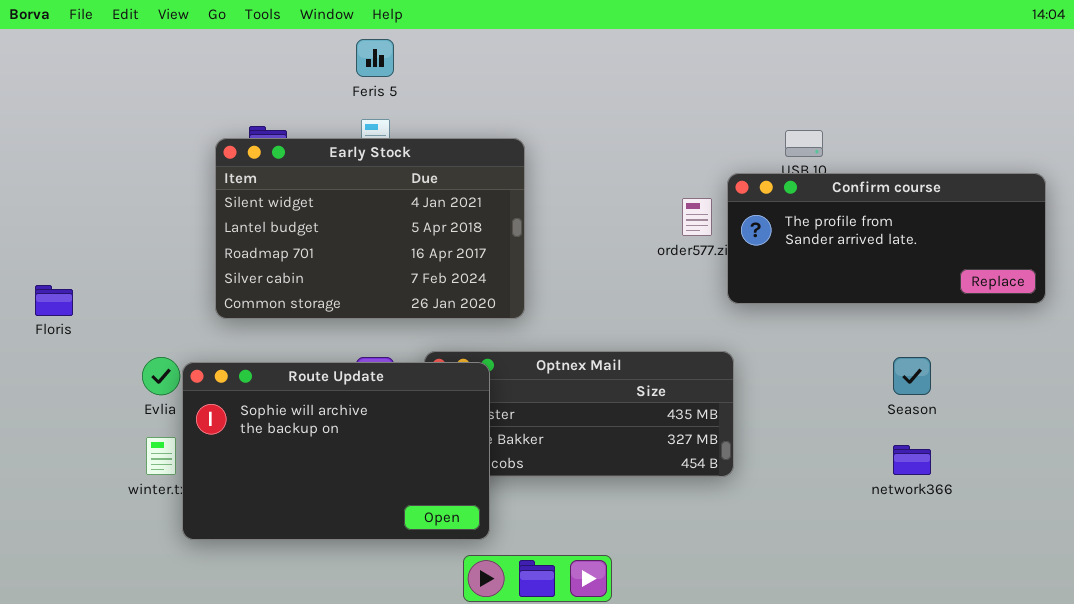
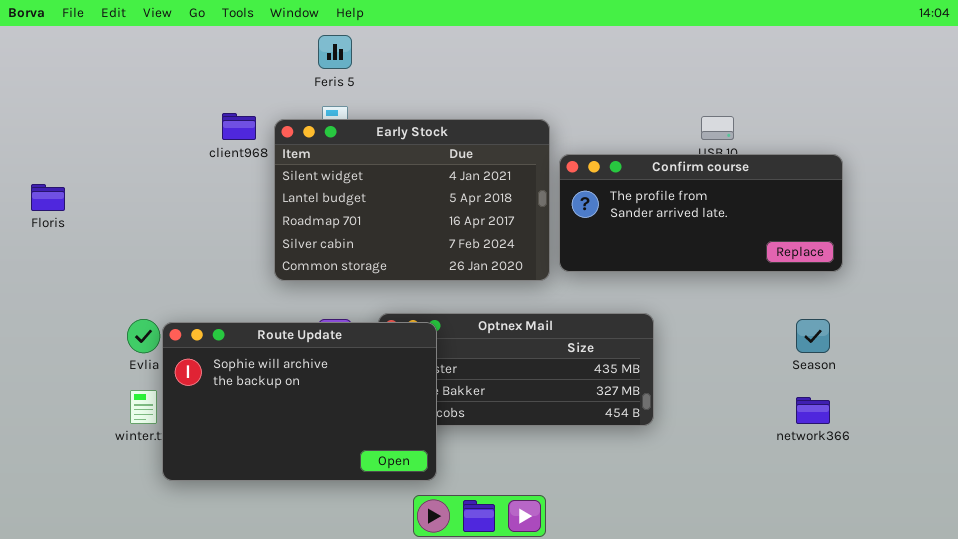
Early Stock: [215,138,525,319] -> [274,119,550,281], moved
Confirm course: [727,173,1046,304] -> [559,154,843,272], moved
Floris: [35,285,73,316] -> [31,184,65,211], moved

